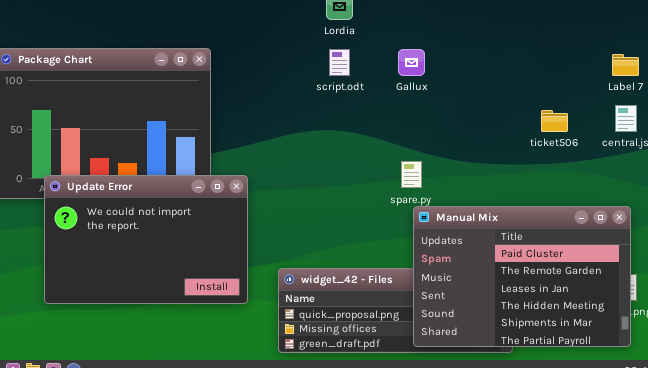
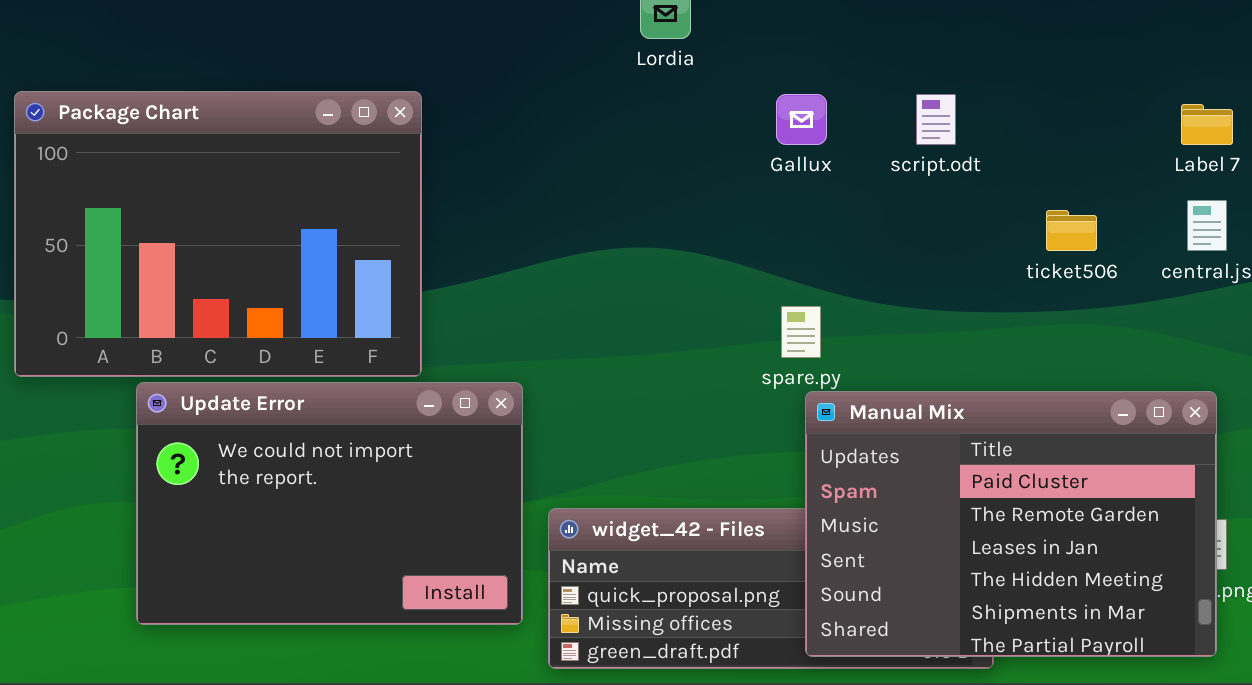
script.odt: [329,49,350,76] -> [916,94,956,145], moved
Update Error: [44,175,248,304] -> [136,382,523,625], moved

